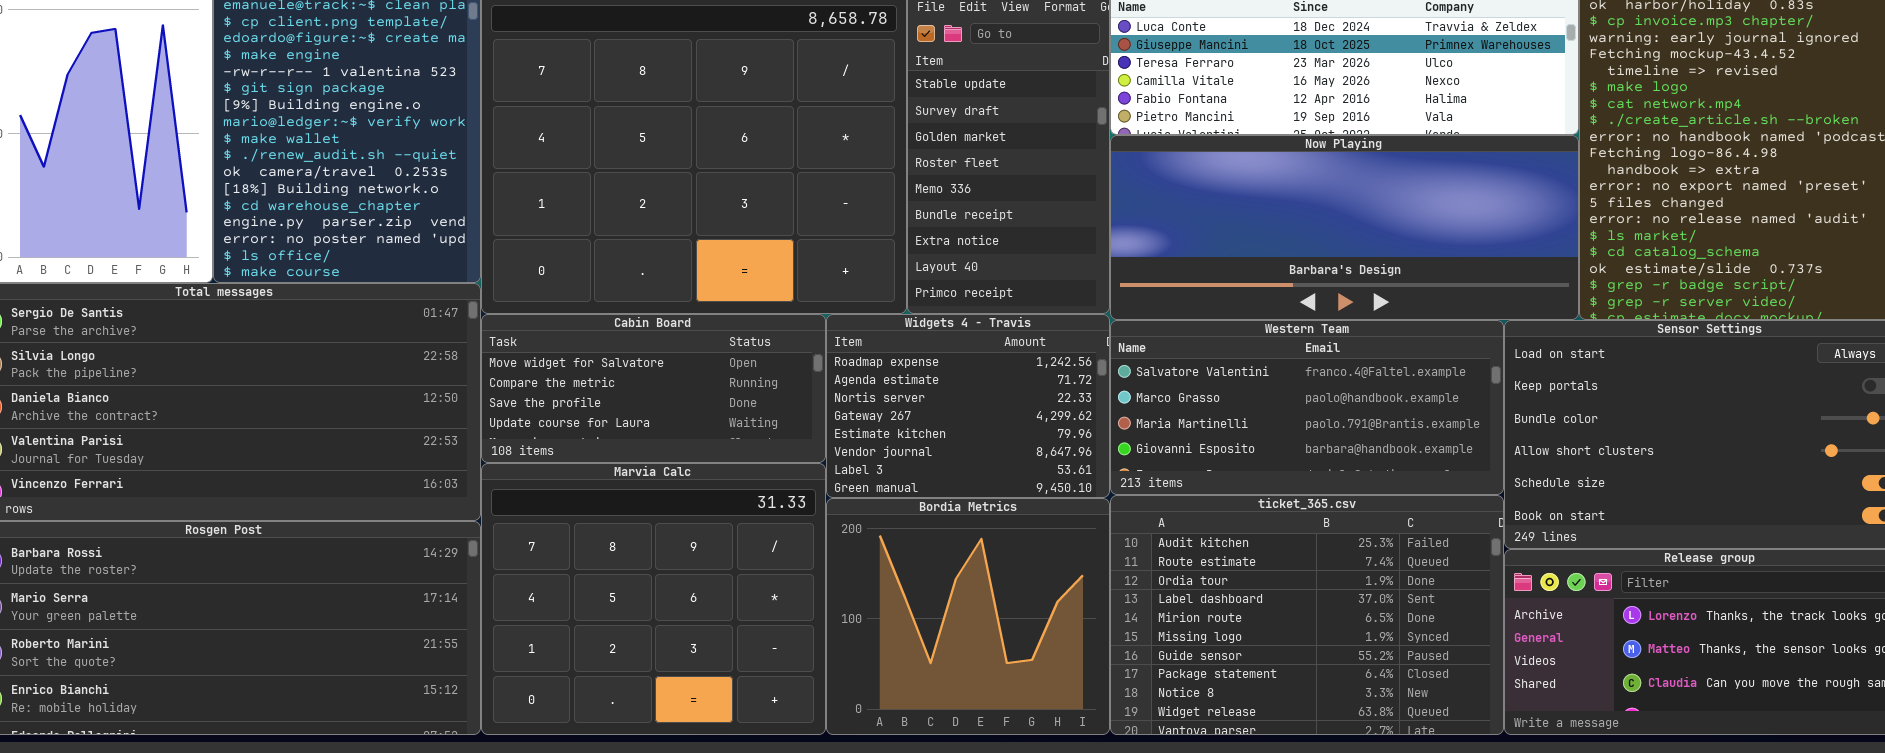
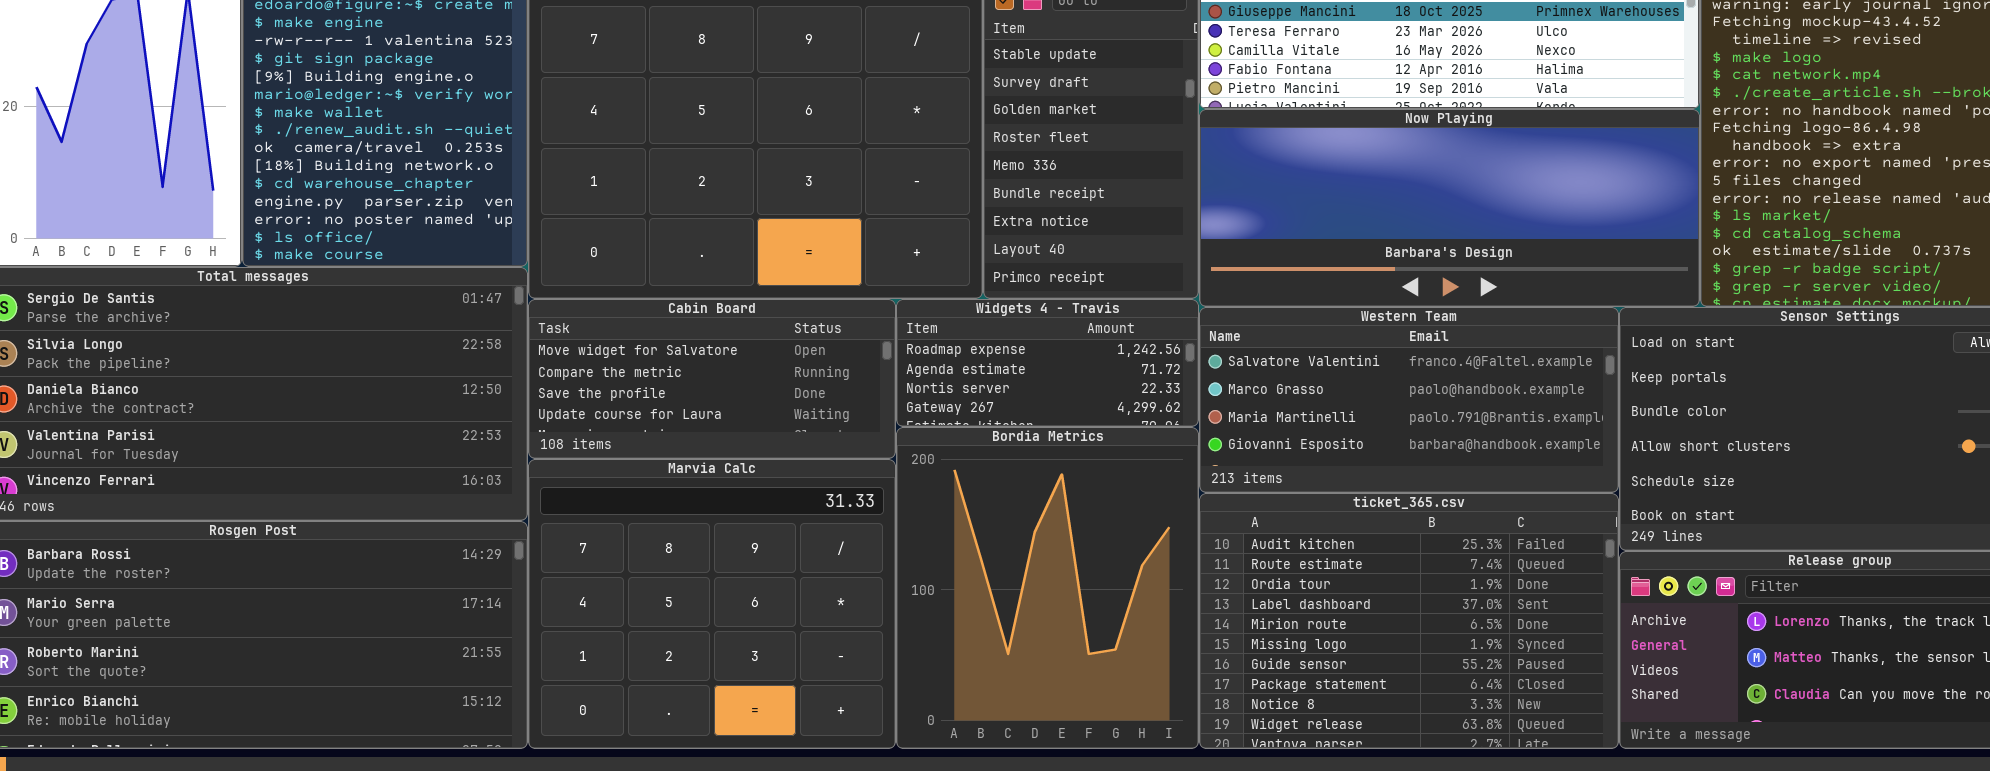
Widgets 4 - Travis: [826,314,1110,498] -> [896,299,1199,427], resized
Bordia Metrics: [826,498,1110,735] -> [896,427,1199,749], resized

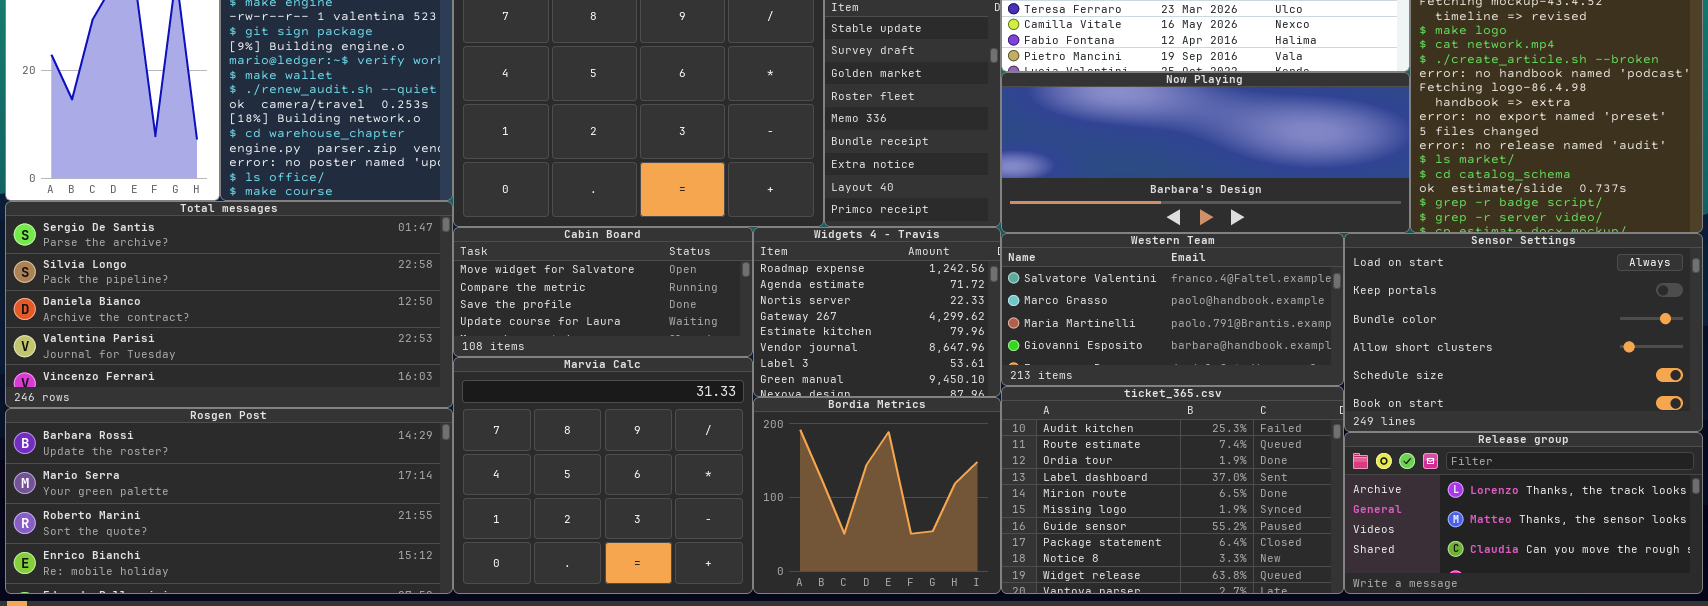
Widgets 4 - Travis: [896,299,1199,427] -> [753,227,1001,397], resized
Bordia Metrics: [896,427,1199,749] -> [753,397,1001,594], resized

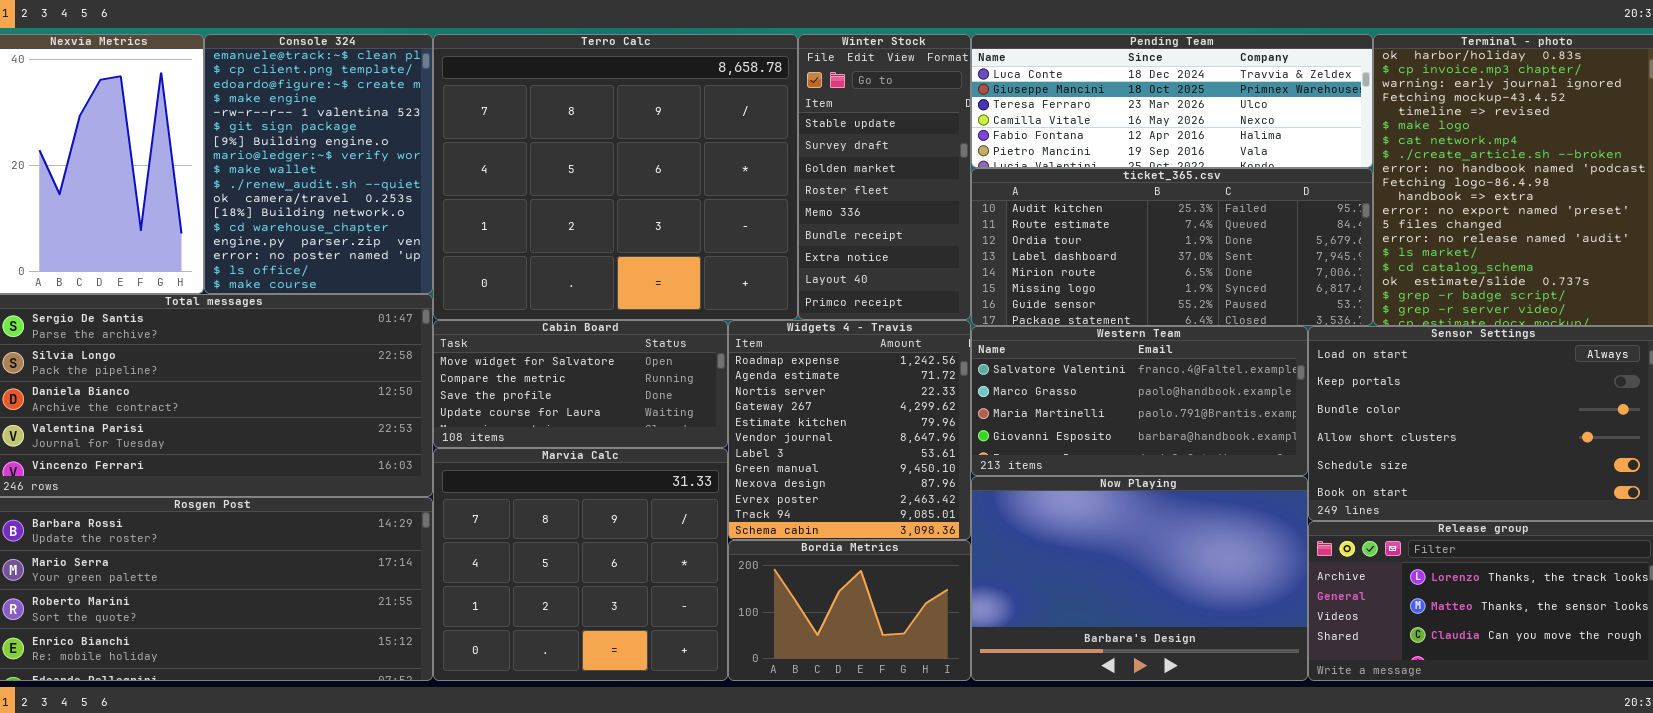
Now Playing: [1001,72,1410,233] -> [971,476,1308,681], moved, resized
Widgets 4 - Travis: [753,227,1001,397] -> [728,320,971,540], resized
ticket_365.csv: [1001,386,1344,594] -> [971,168,1373,326], moved, resized
Bordia Metrics: [753,397,1001,594] -> [728,540,971,681], resized

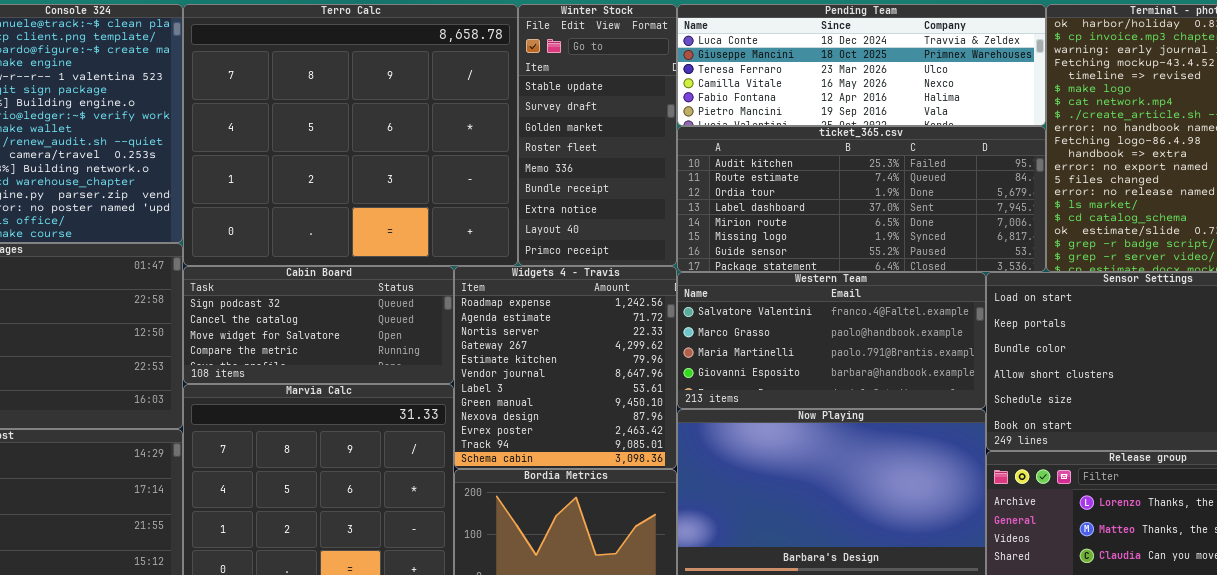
Cabin Board: [433,320,728,448] -> [183,266,454,384], scrolled up 2 rows

